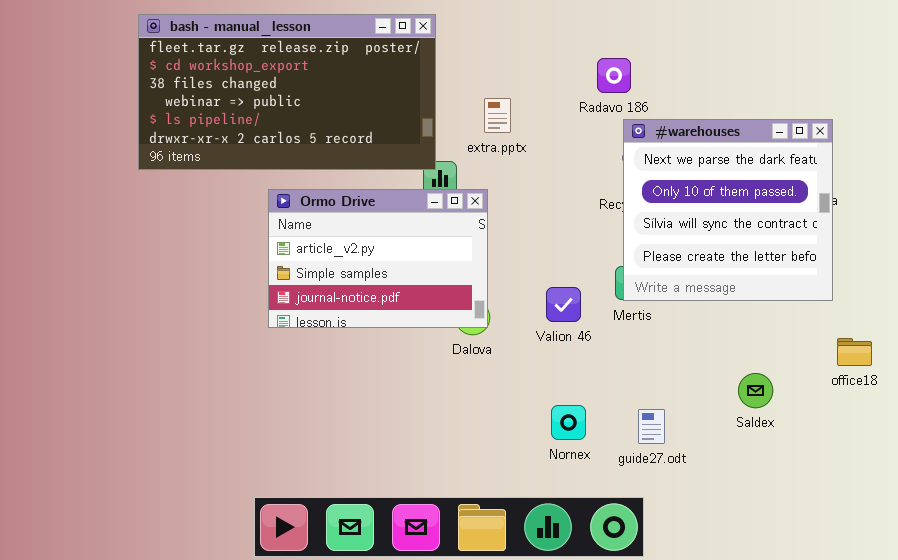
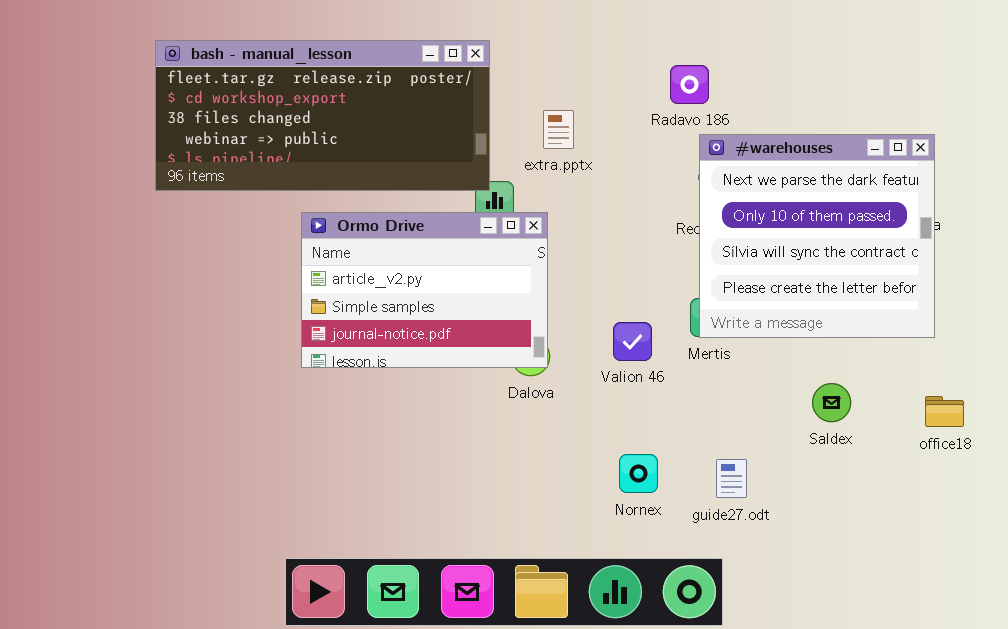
bash - manual_lesson: [138,14,436,170] -> [155,40,490,191], resized
office18: [837,338,872,366] -> [925,396,964,427], moved
Saldex: [738,373,773,408] -> [812,383,851,422], moved

